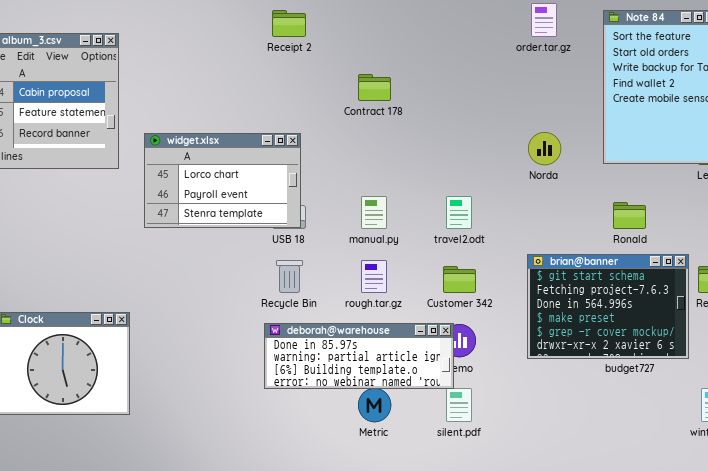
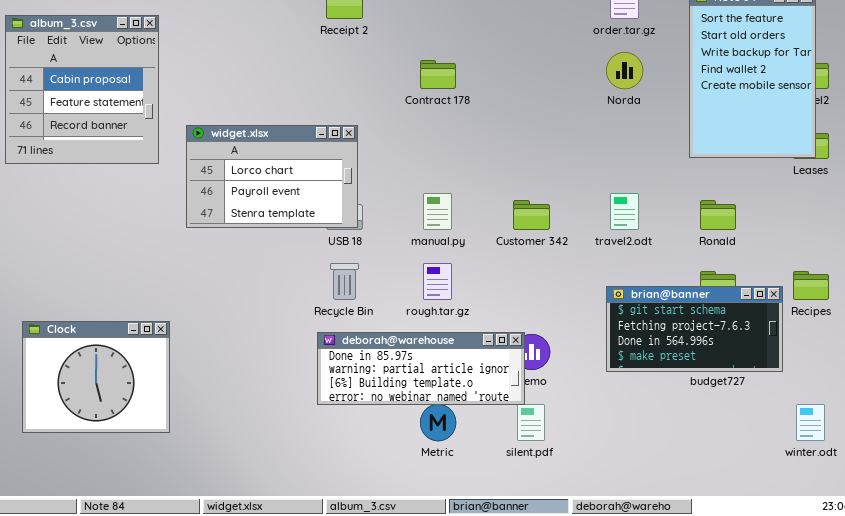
Norda: [528,132,561,165] -> [606,52,643,89], moved
travel2.odt: [446,196,472,229] -> [610,193,639,230], moved
brian@banner: [527,254,689,359] -> [606,286,783,372], resized
Customer 342: [443,266,476,293] -> [513,200,550,230], moved

